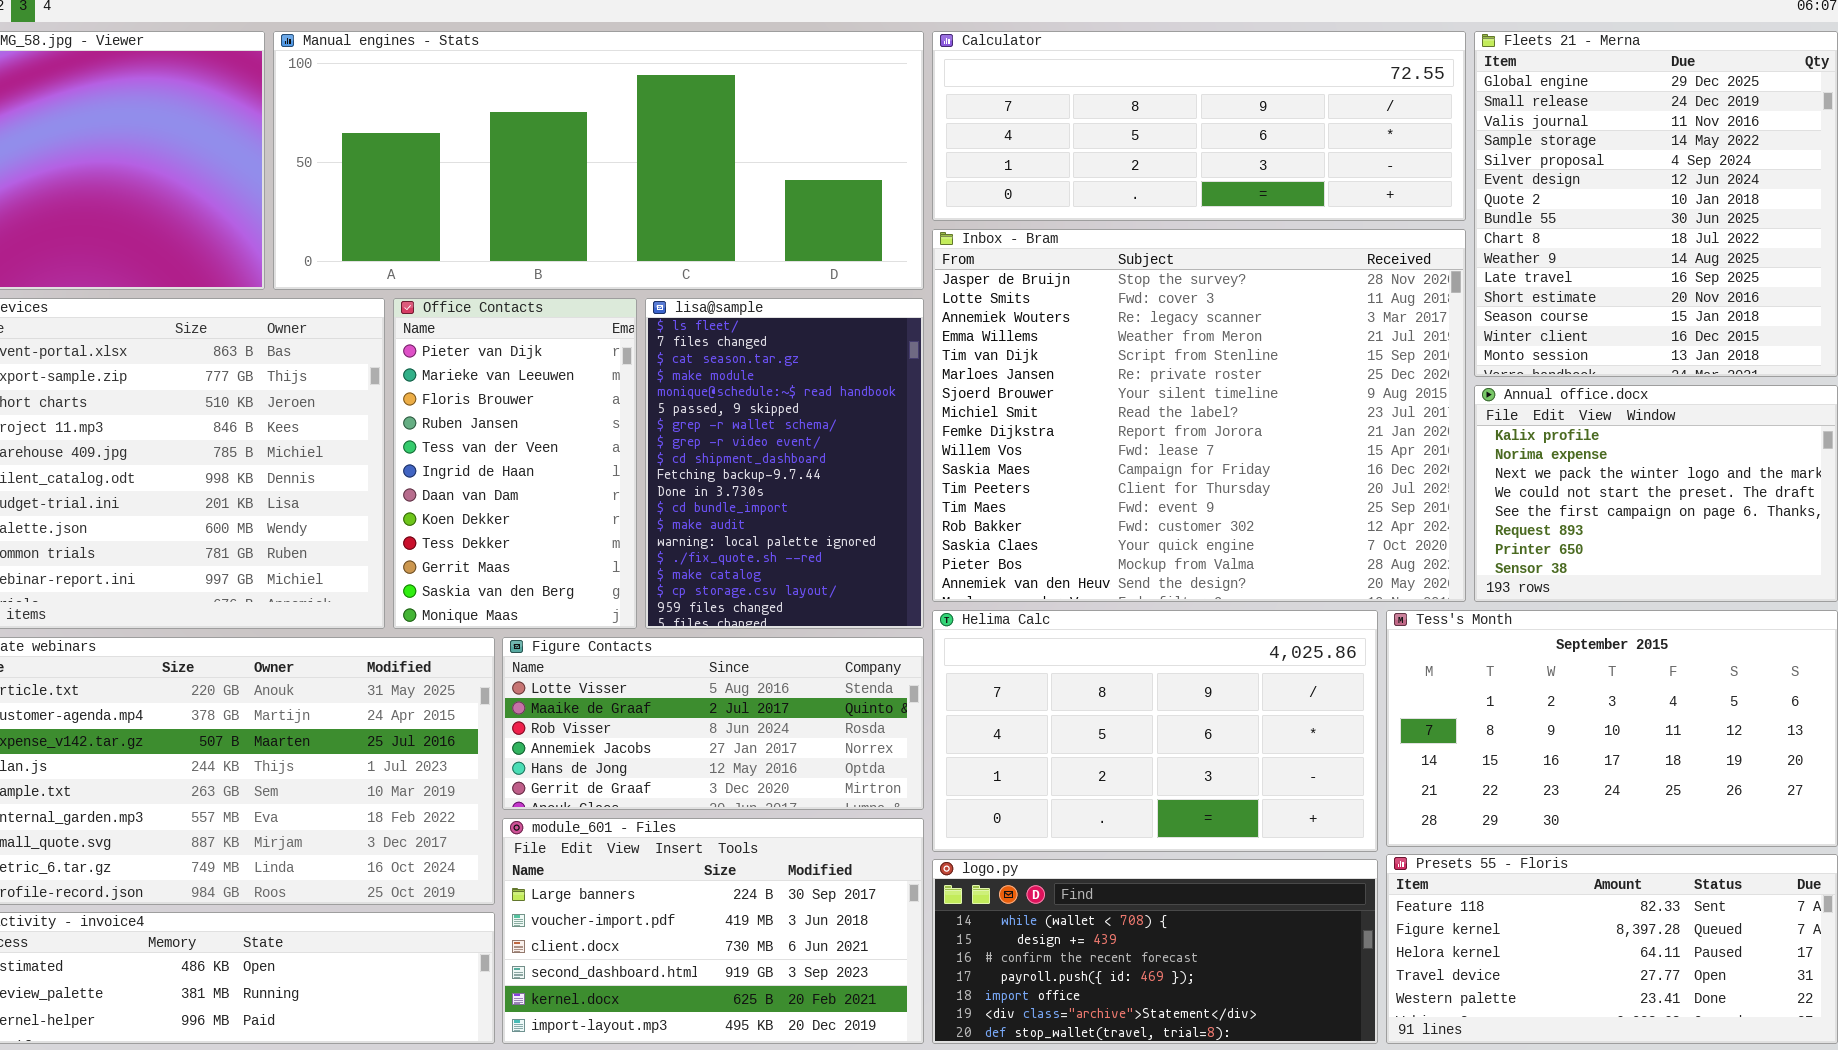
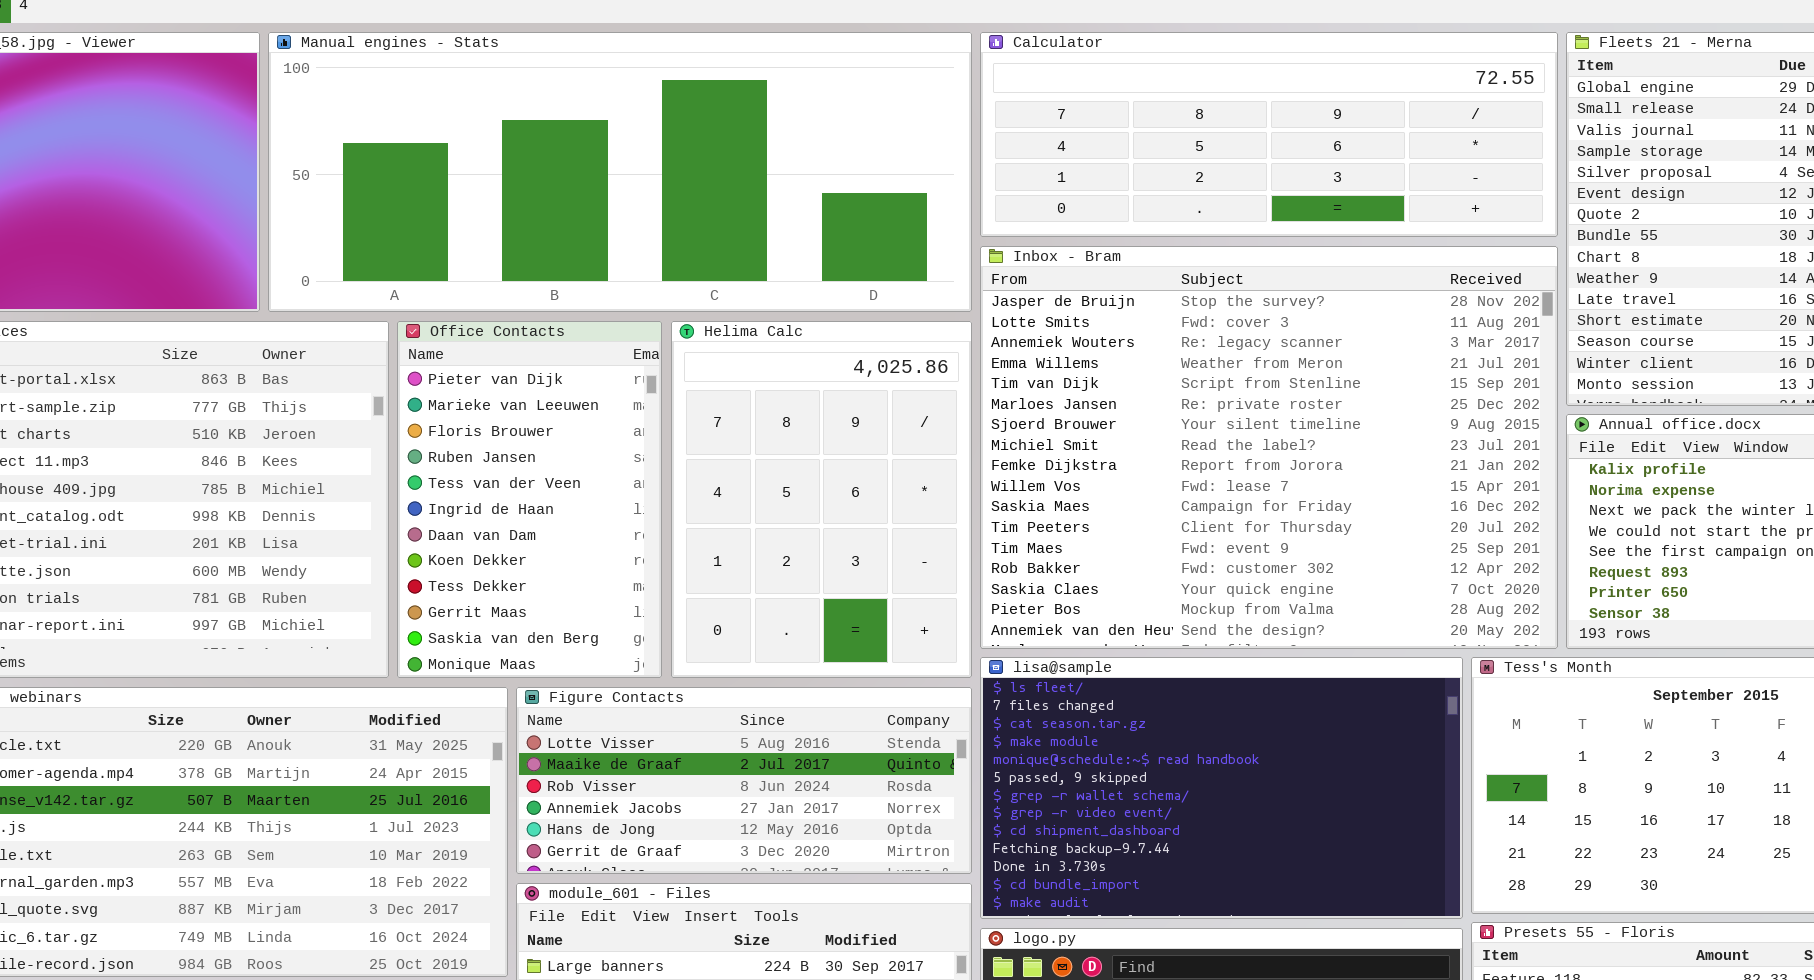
lisa@sample: [645,298,924,629] -> [980,657,1463,919], moved, resized
Helima Calc: [932,610,1378,852] -> [671,321,972,678], moved, resized

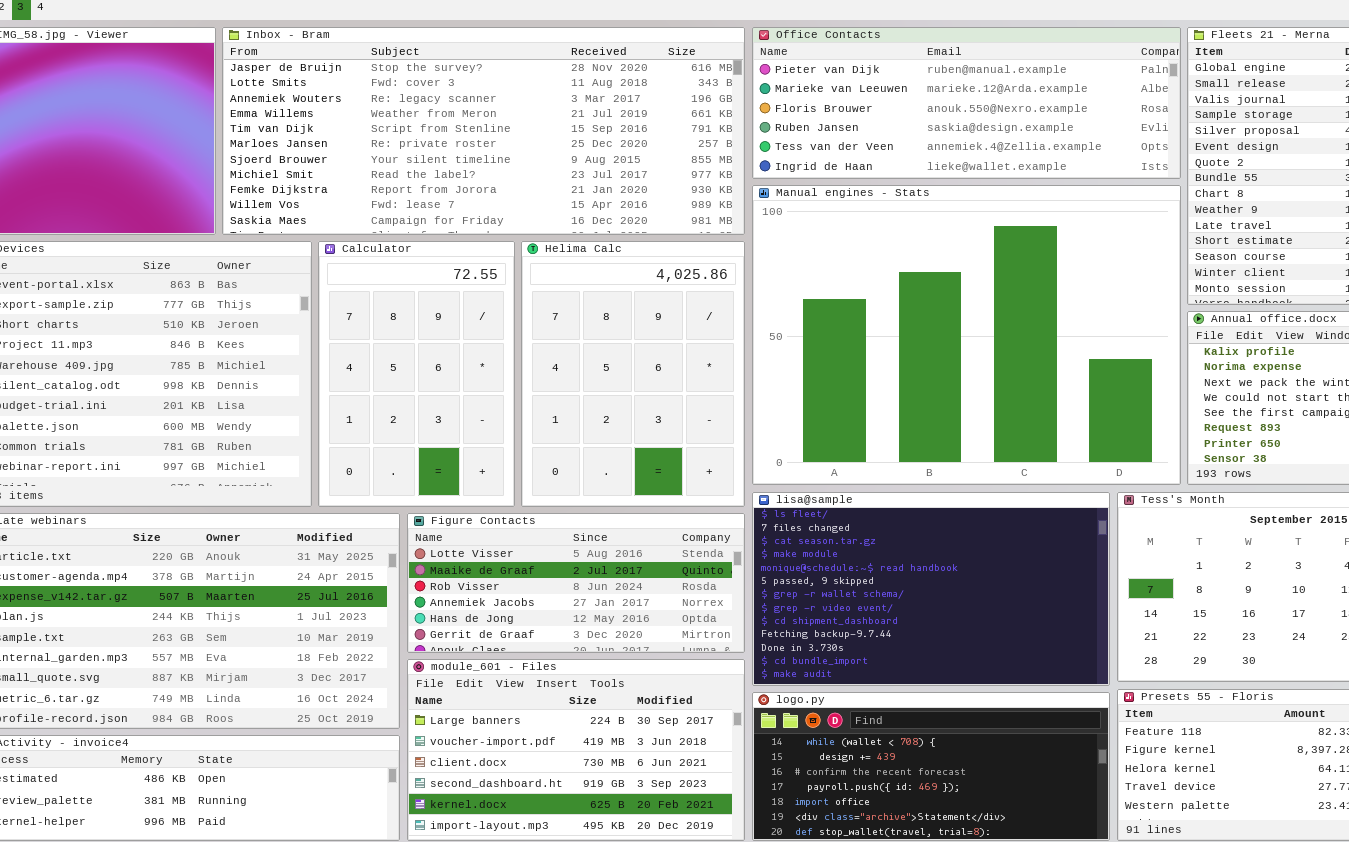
Manual engines - Stats: [268,32,972,312] -> [752,185,1181,485], moved, resized
Calculator: [980,32,1558,237] -> [318,241,515,507], moved, resized
Inbox - Bram: [980,246,1558,649] -> [222,27,745,235], moved, resized
Office Contacts: [397,321,662,678] -> [752,27,1181,179], moved, resized

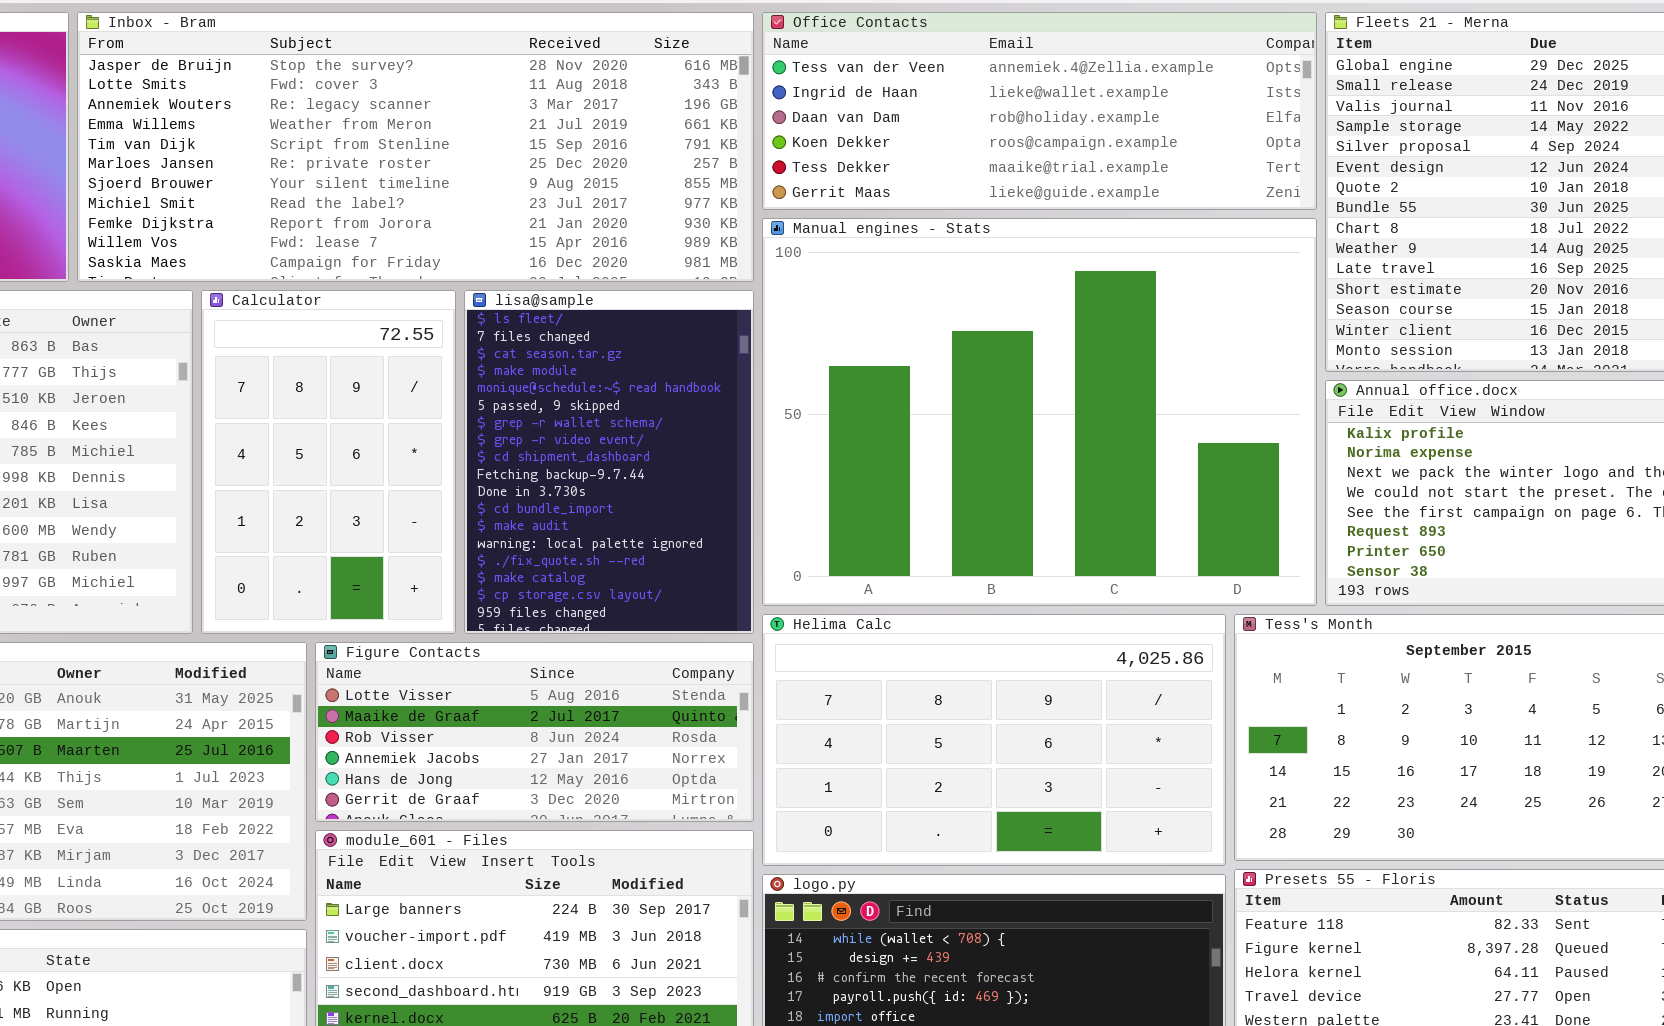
Office Contacts: [752,27,1181,179] -> [762,12,1317,210], scrolled down 4 rows
Helima Calc: [521,241,745,507] -> [762,614,1226,866], moved, resized
lisa@sample: [752,492,1110,686] -> [464,290,754,634], moved, resized

